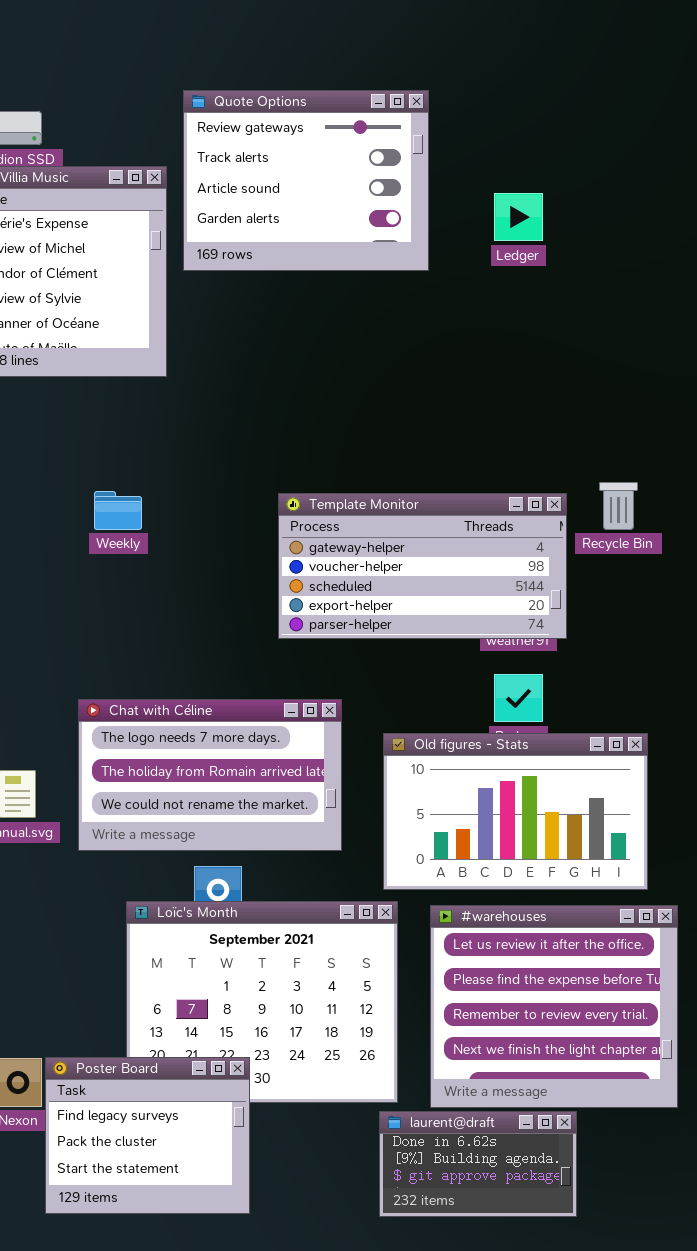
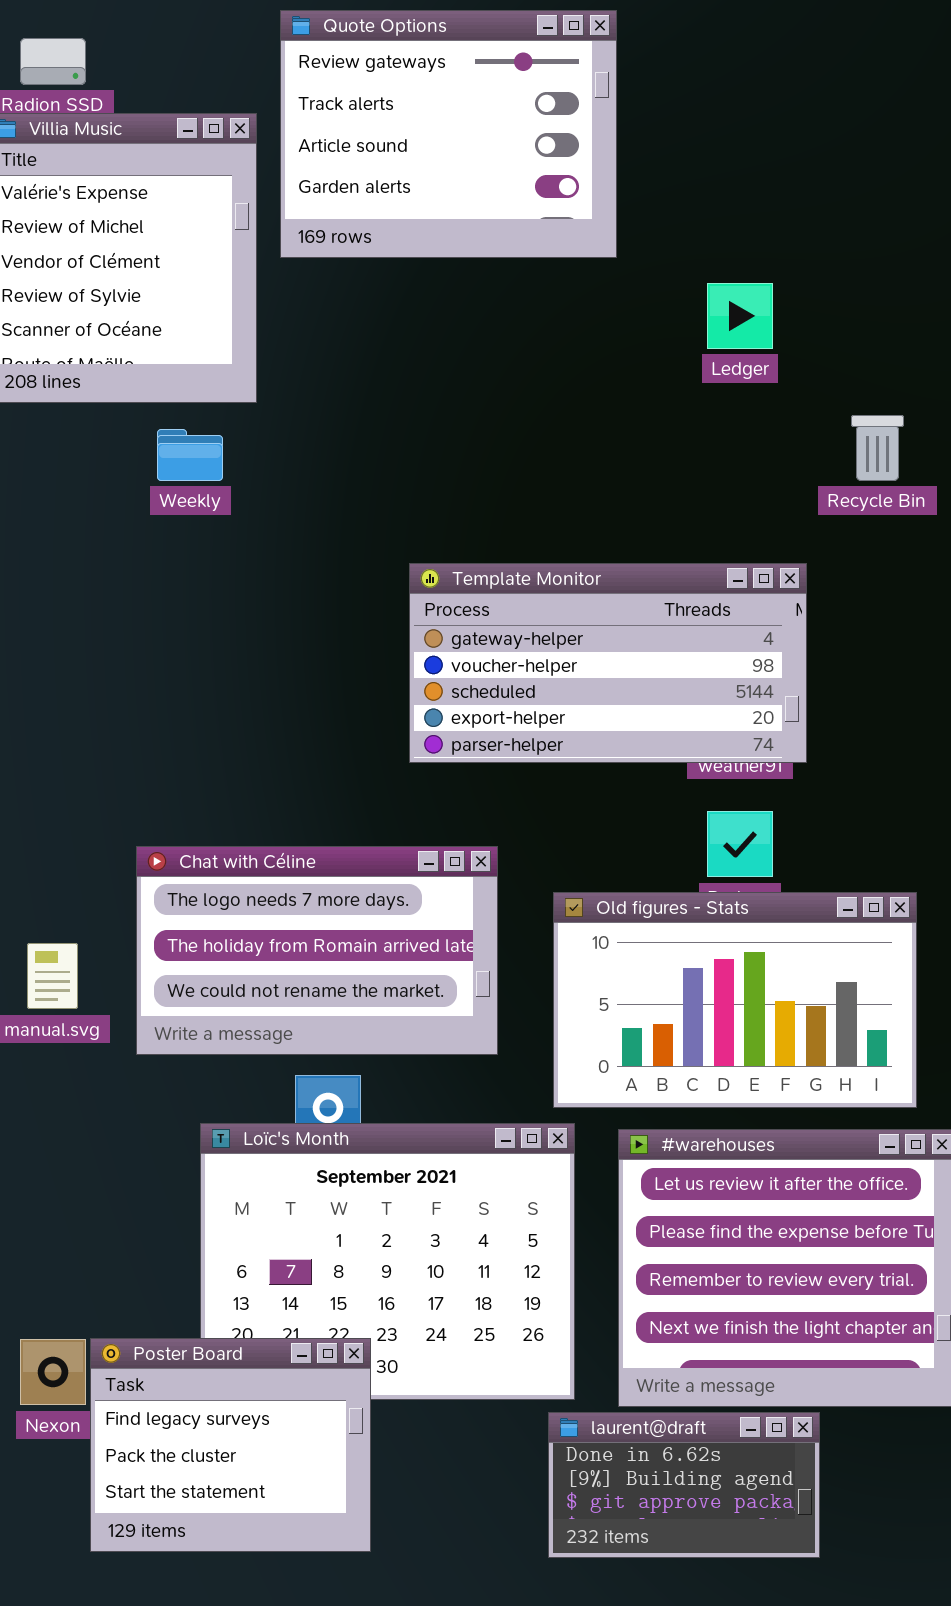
Ledger: [494,193,543,241] -> [707,283,773,349], moved
Recycle Bin: [599,482,638,530] -> [851,415,904,481], moved
Weekly: [94,491,142,530] -> [157,429,223,481], moved

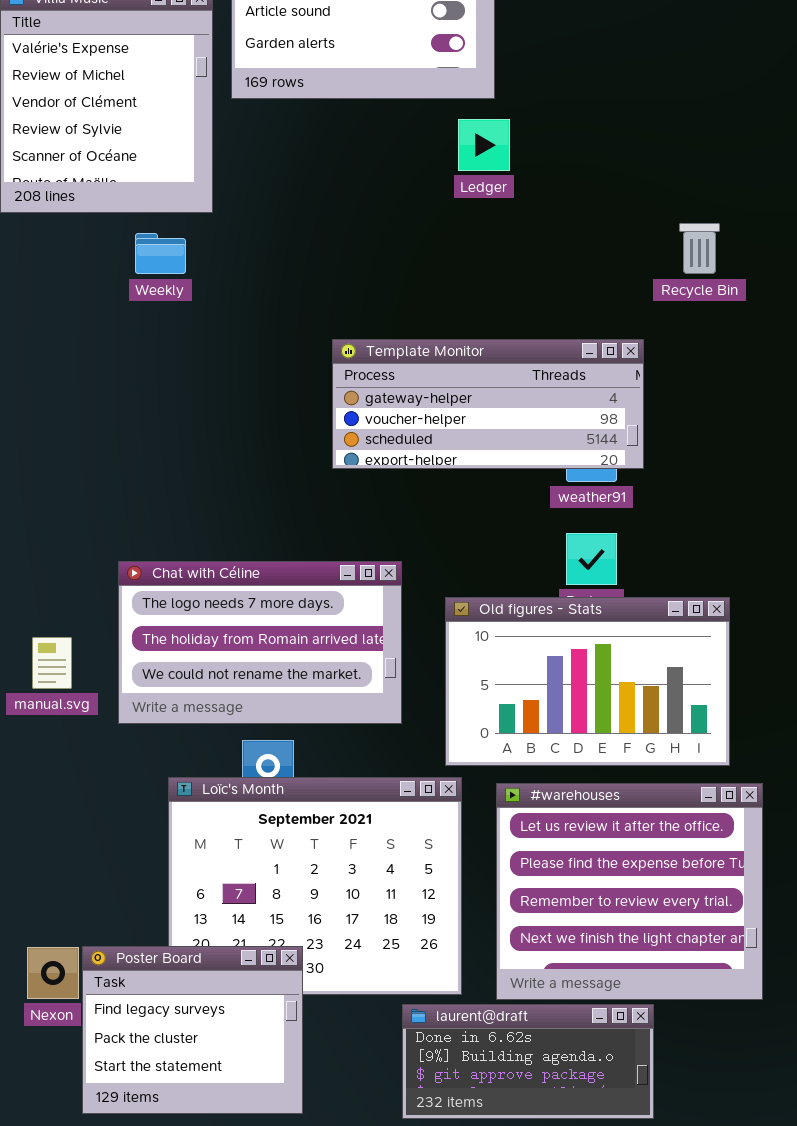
Ledger: [707,283,773,349] -> [458,119,510,171], moved
Template Monitor: [409,563,807,763] -> [332,339,644,469], resized
laurent@draft: [548,1412,820,1558] -> [402,1004,654,1119], resized

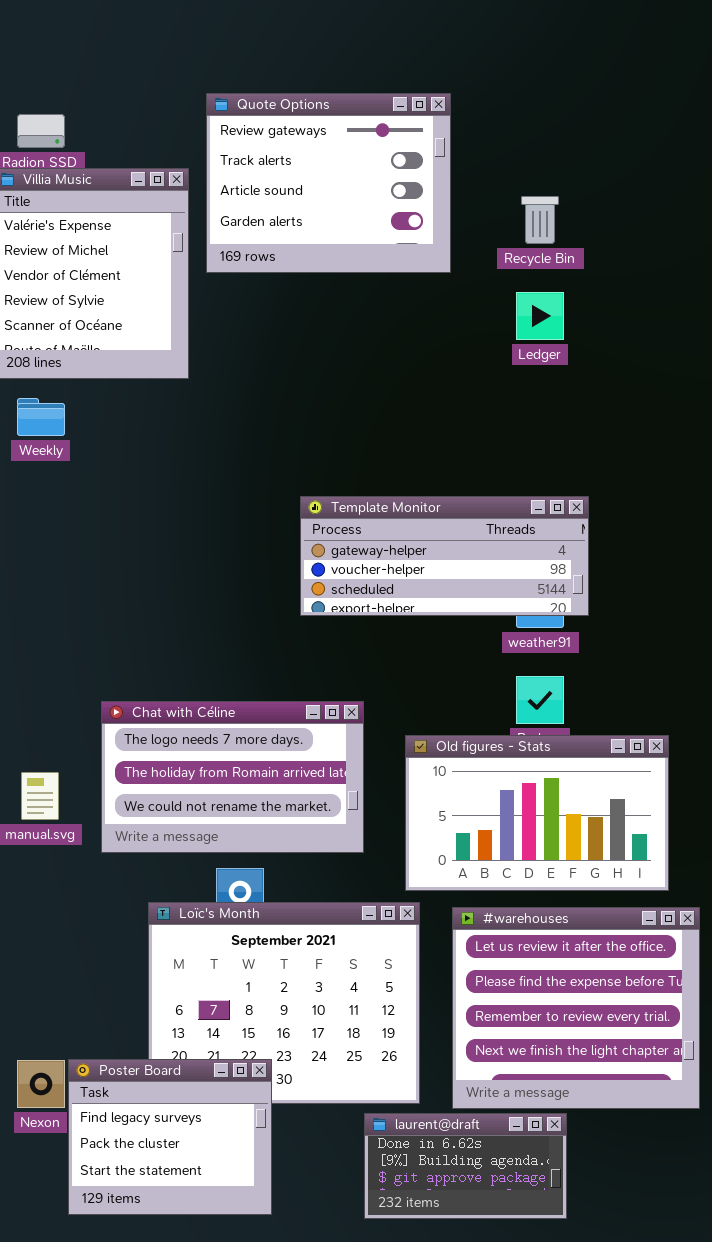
Ledger: [458,119,510,171] -> [516,292,564,340], moved
Recycle Bin: [679,223,720,274] -> [521,196,559,244], moved
Weekly: [135,233,186,274] -> [17,398,65,436], moved
laurent@draft: [402,1004,654,1119] -> [364,1113,567,1219], resized

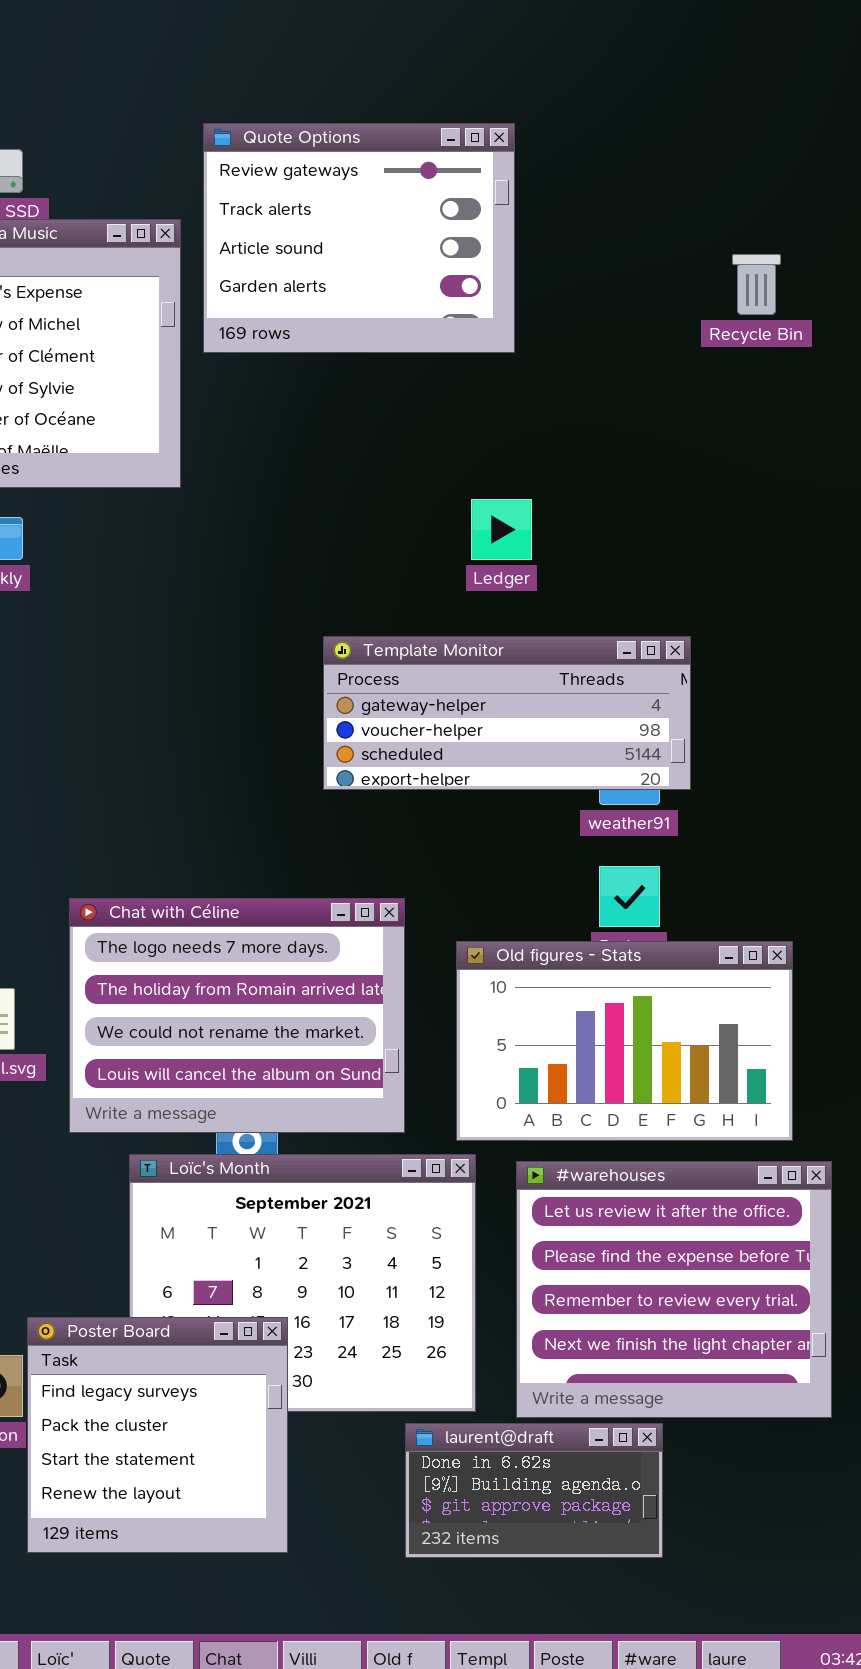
Recycle Bin: [521,196,559,244] -> [732,254,781,315], moved
Ledger: [516,292,564,340] -> [471,499,532,560], moved
Chat with Céline: [101,701,364,853] -> [69,898,405,1133], resized
Poster Board: [68,1059,272,1215] -> [27,1317,288,1553], resized

